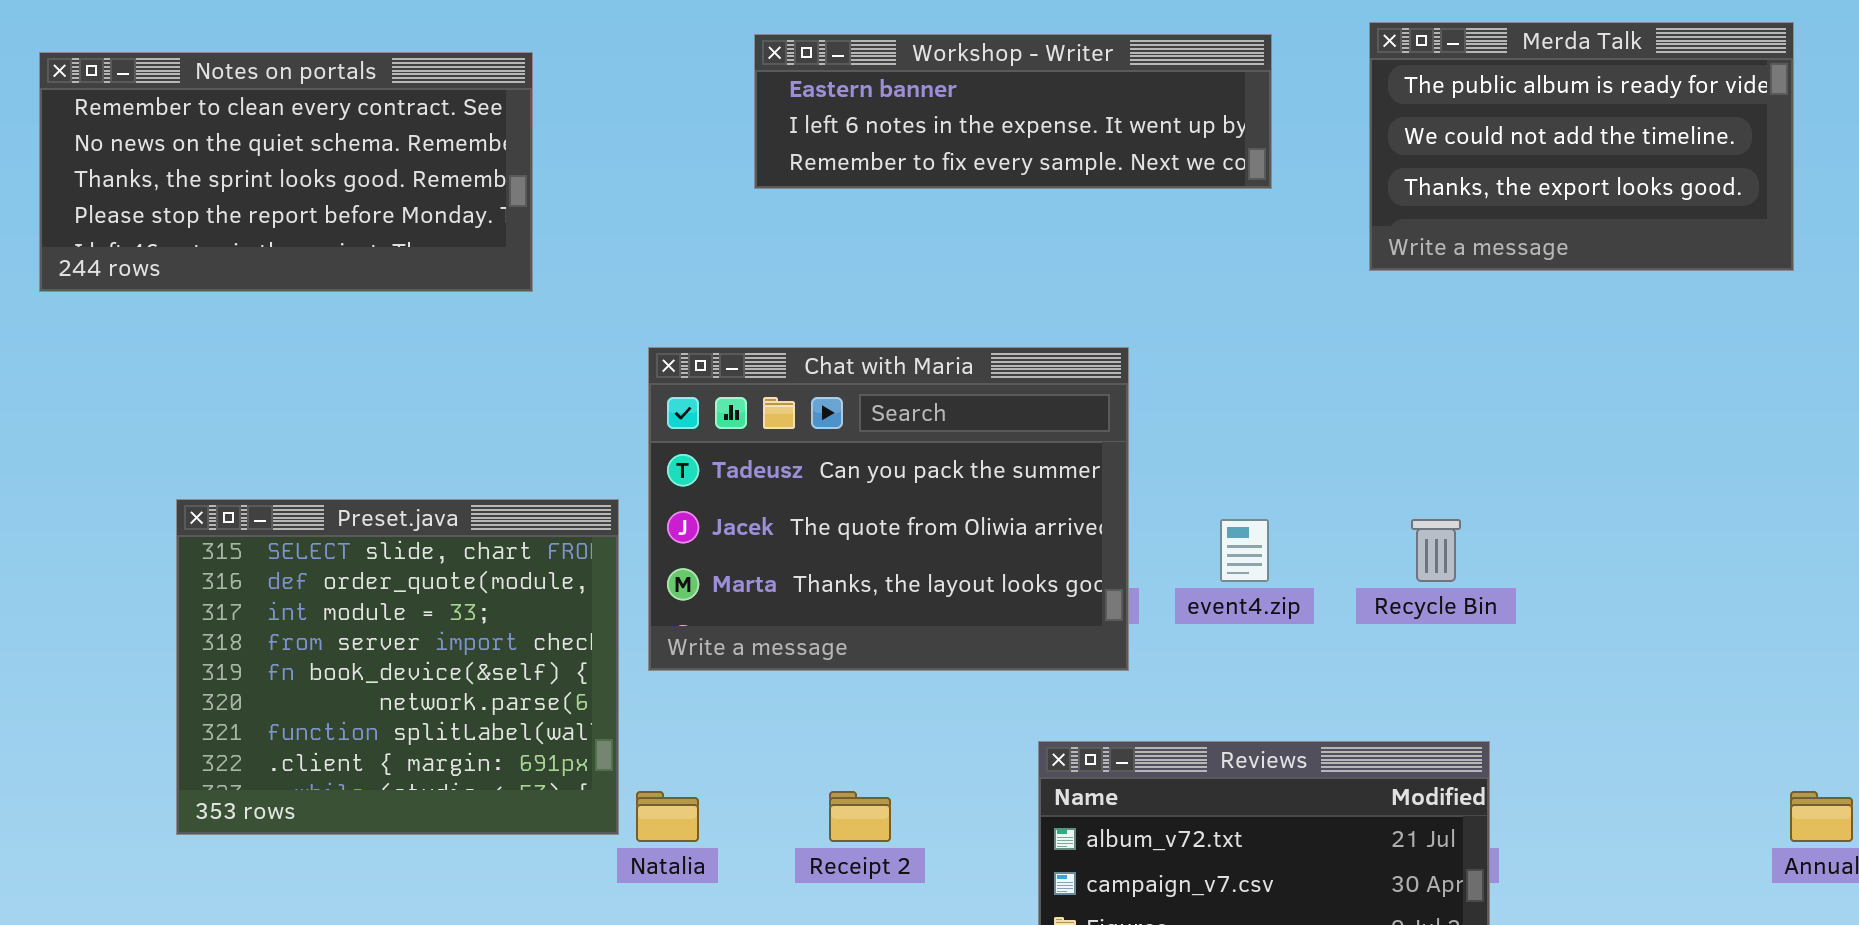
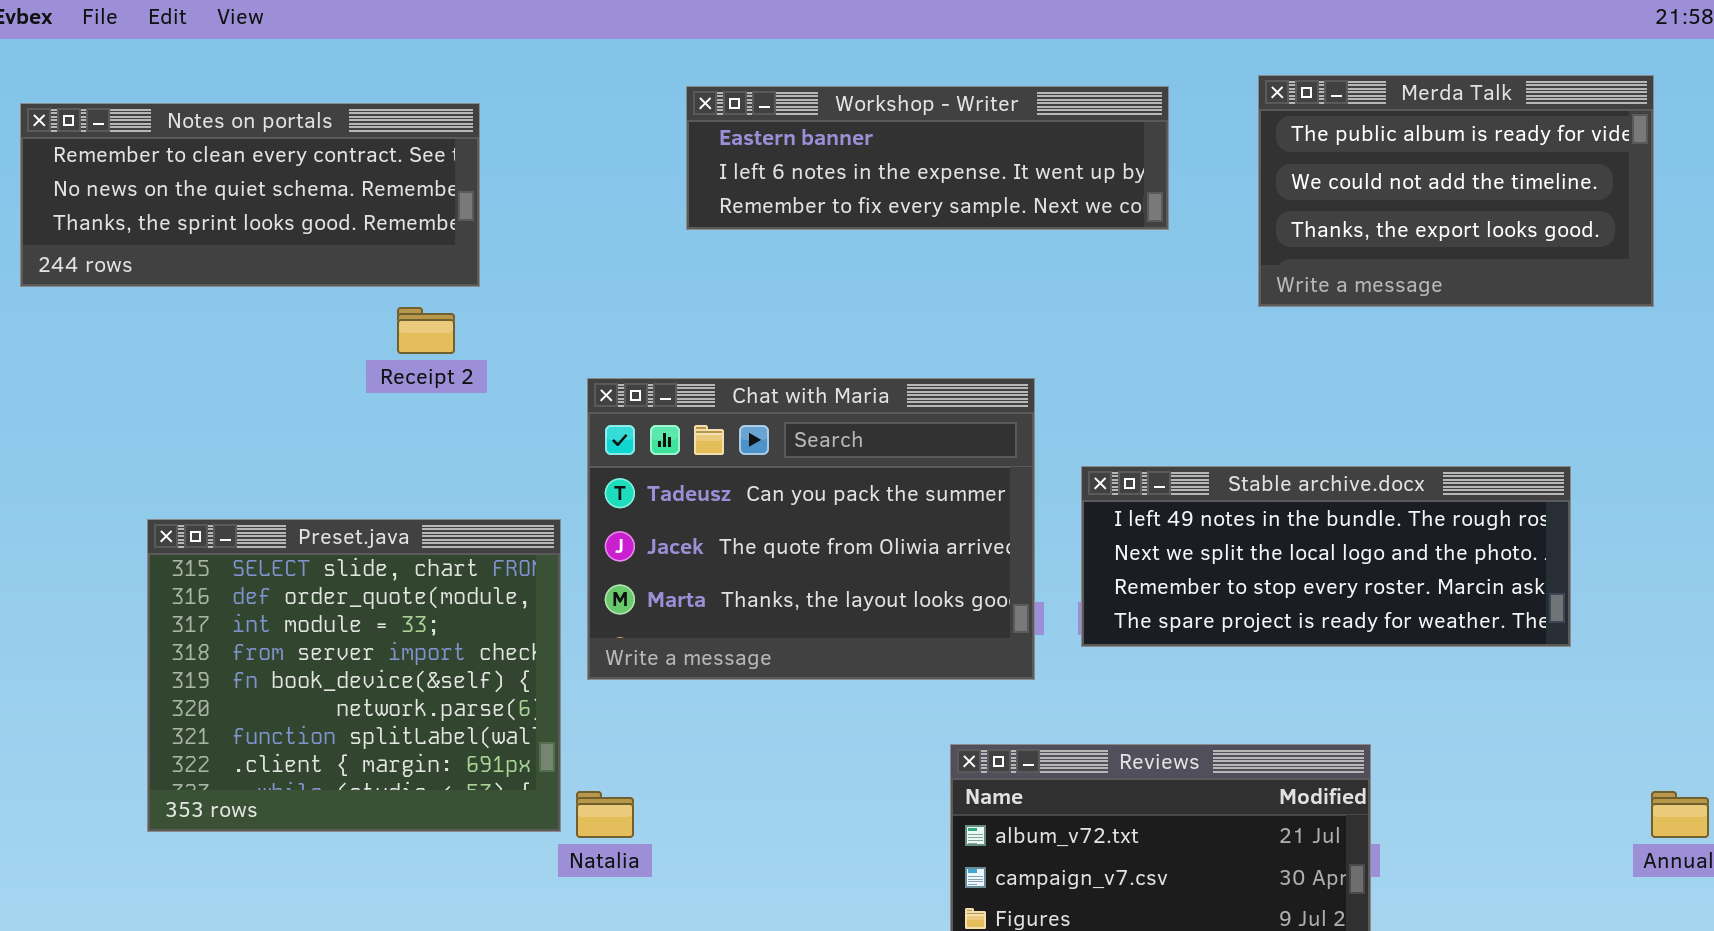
Notes on portals: [39,52,533,292] -> [20,103,480,287], resized
Stable archive.docx: none -> [1081,466,1571,647], opened
Receipt 2: [829,791,891,842] -> [397,307,455,354], moved

